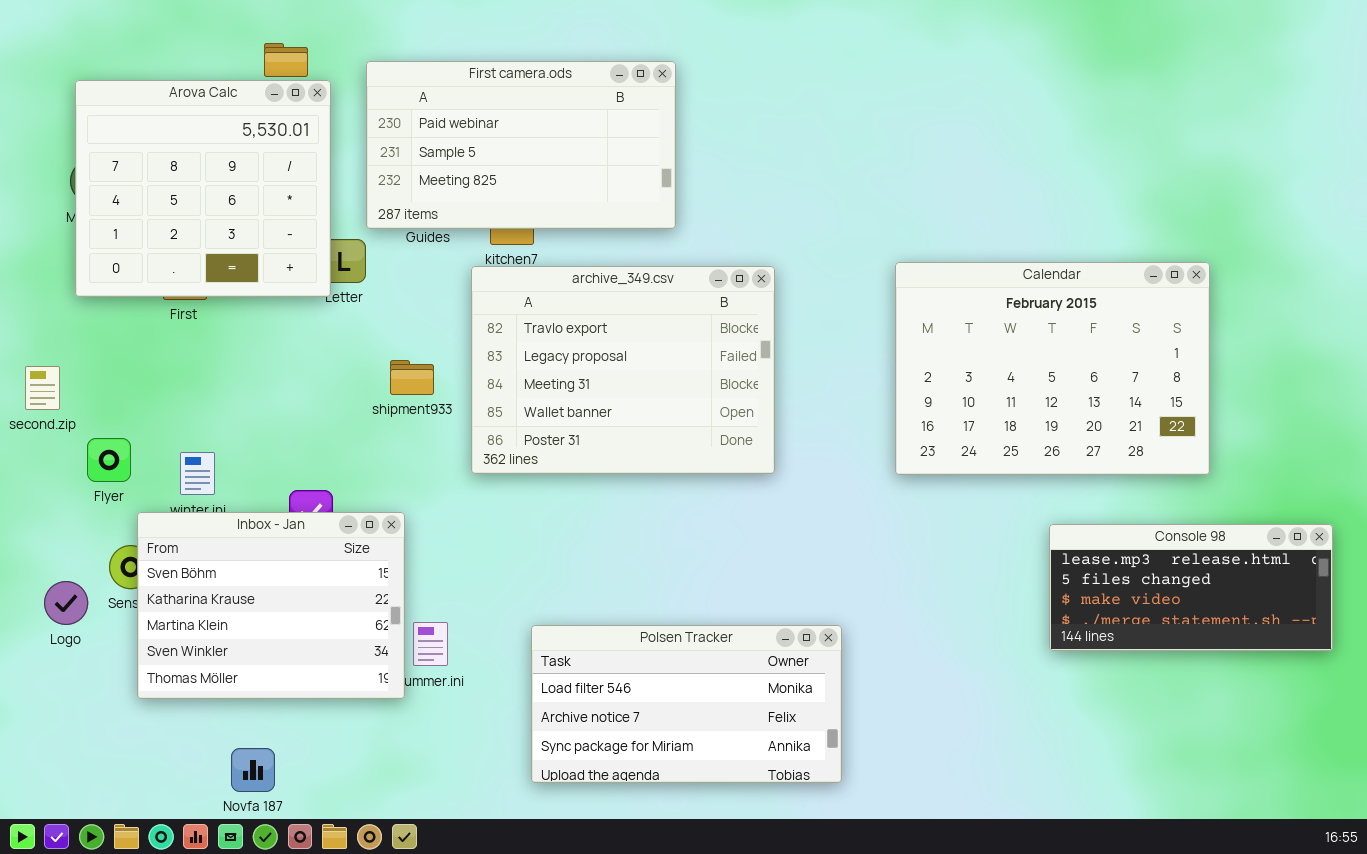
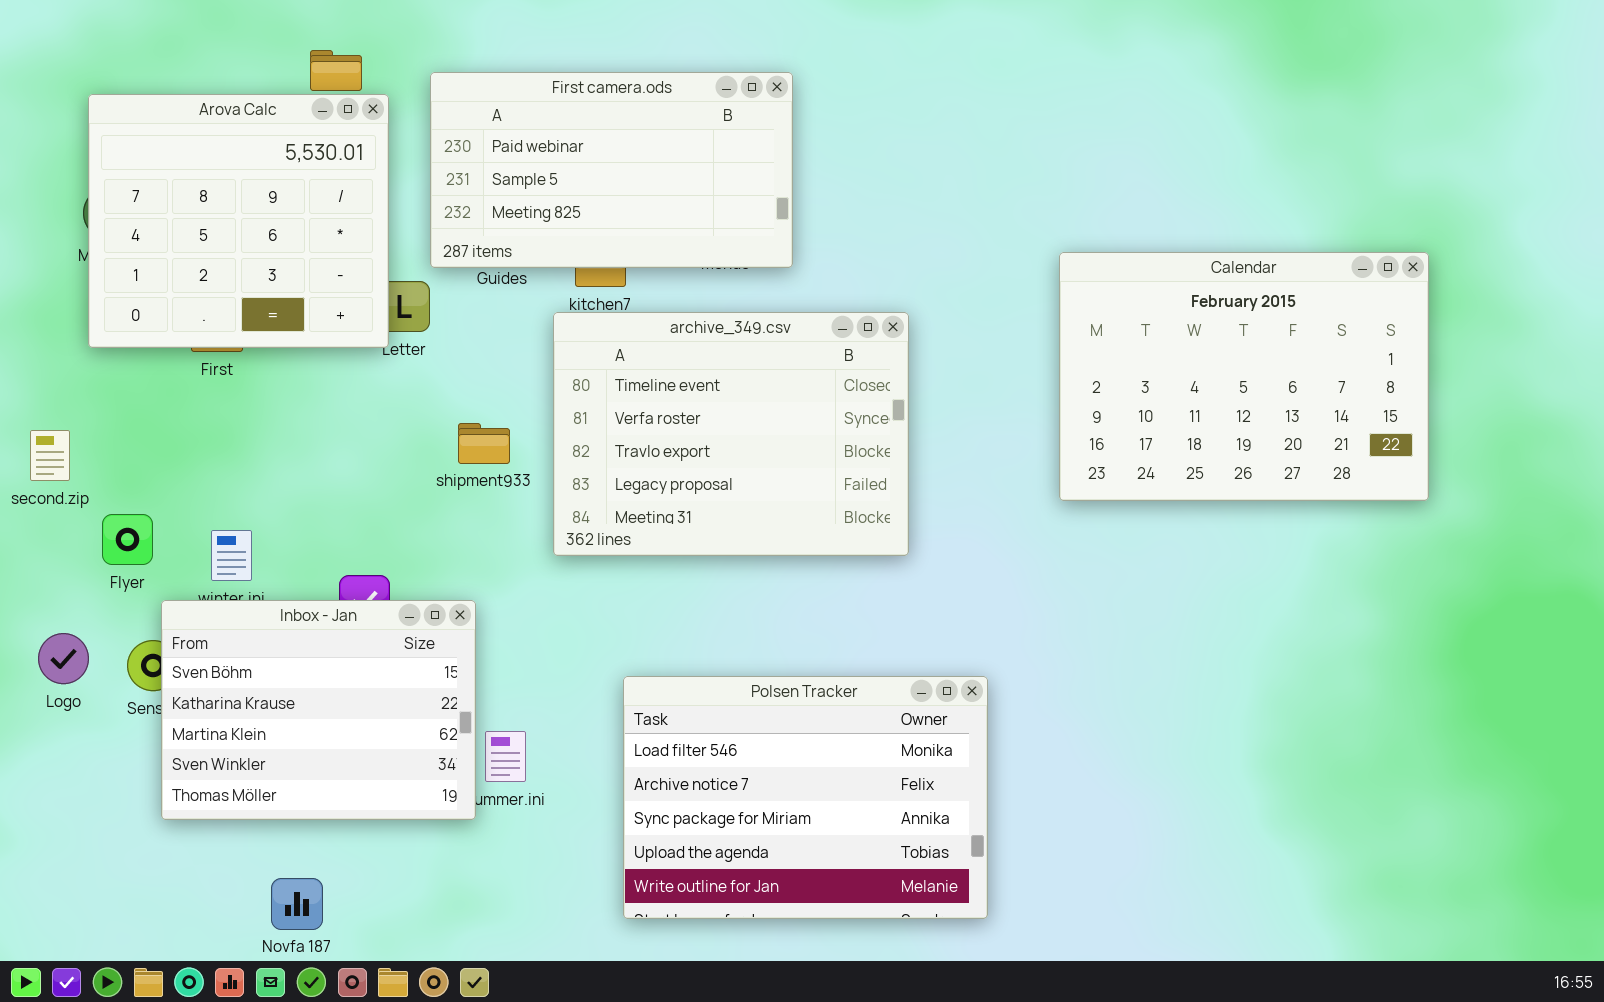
Calendar: [895,262,1210,475] -> [1059,252,1429,501], moved
archive_349.csv: [471,266,775,474] -> [553,312,909,556], scrolled up 2 rows
Console 98: [1049,524,1333,651] -> none, closed
Logo: [44,581,88,625] -> [38,633,89,684], moved
Polsen Tracker: [531,625,842,783] -> [623,676,988,919], resized

